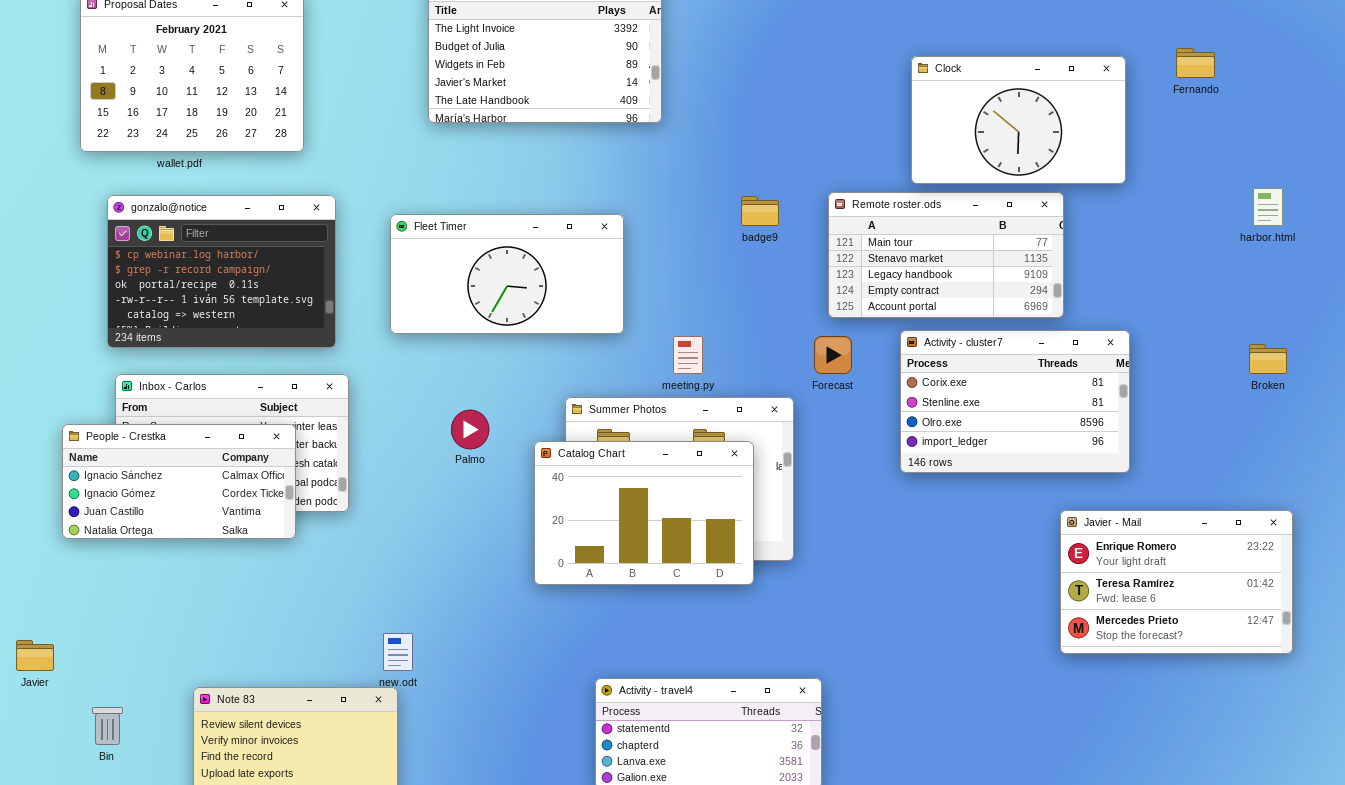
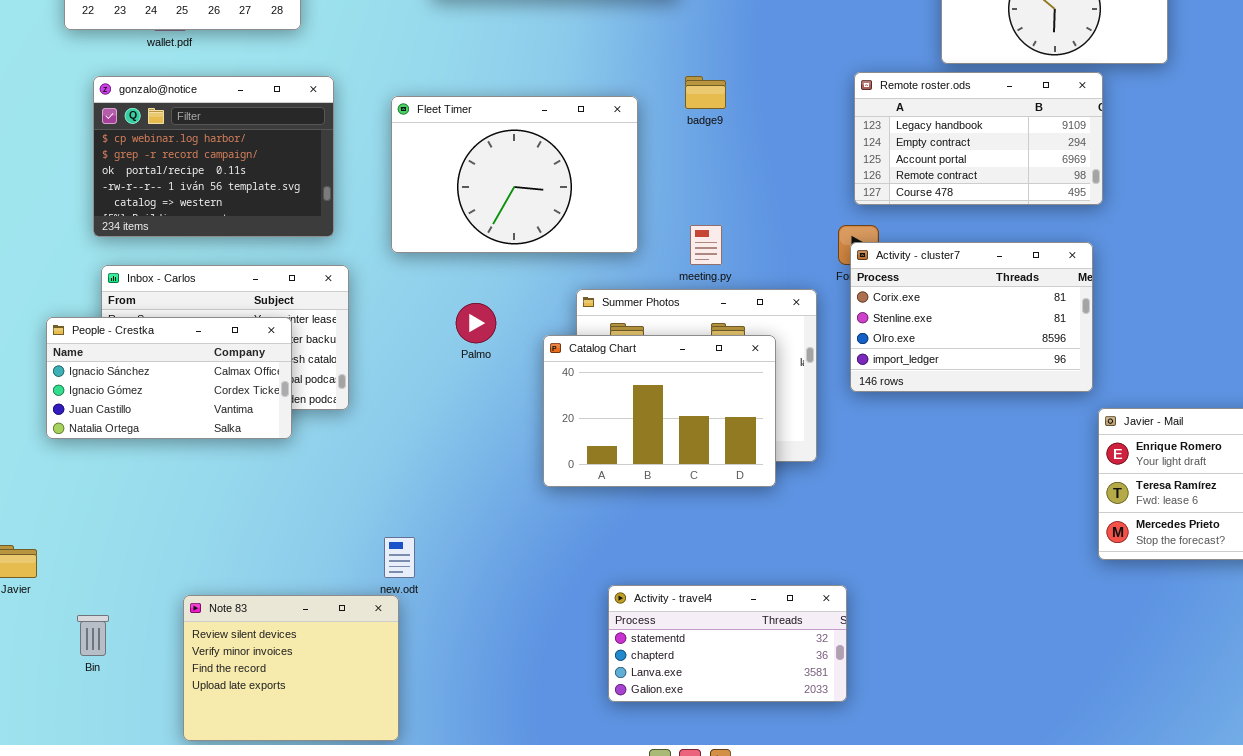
Remote roster.ods: [828,192,1064,318] -> [854,72,1103,205], scrolled down 2 rows
badge9: [741,196,779,226] -> [685,76,726,109], moved
Fleet Timer: [390,214,624,334] -> [391,96,638,253], resized
Activity - cluster7: [900,330,1130,473] -> [850,242,1093,392], moved

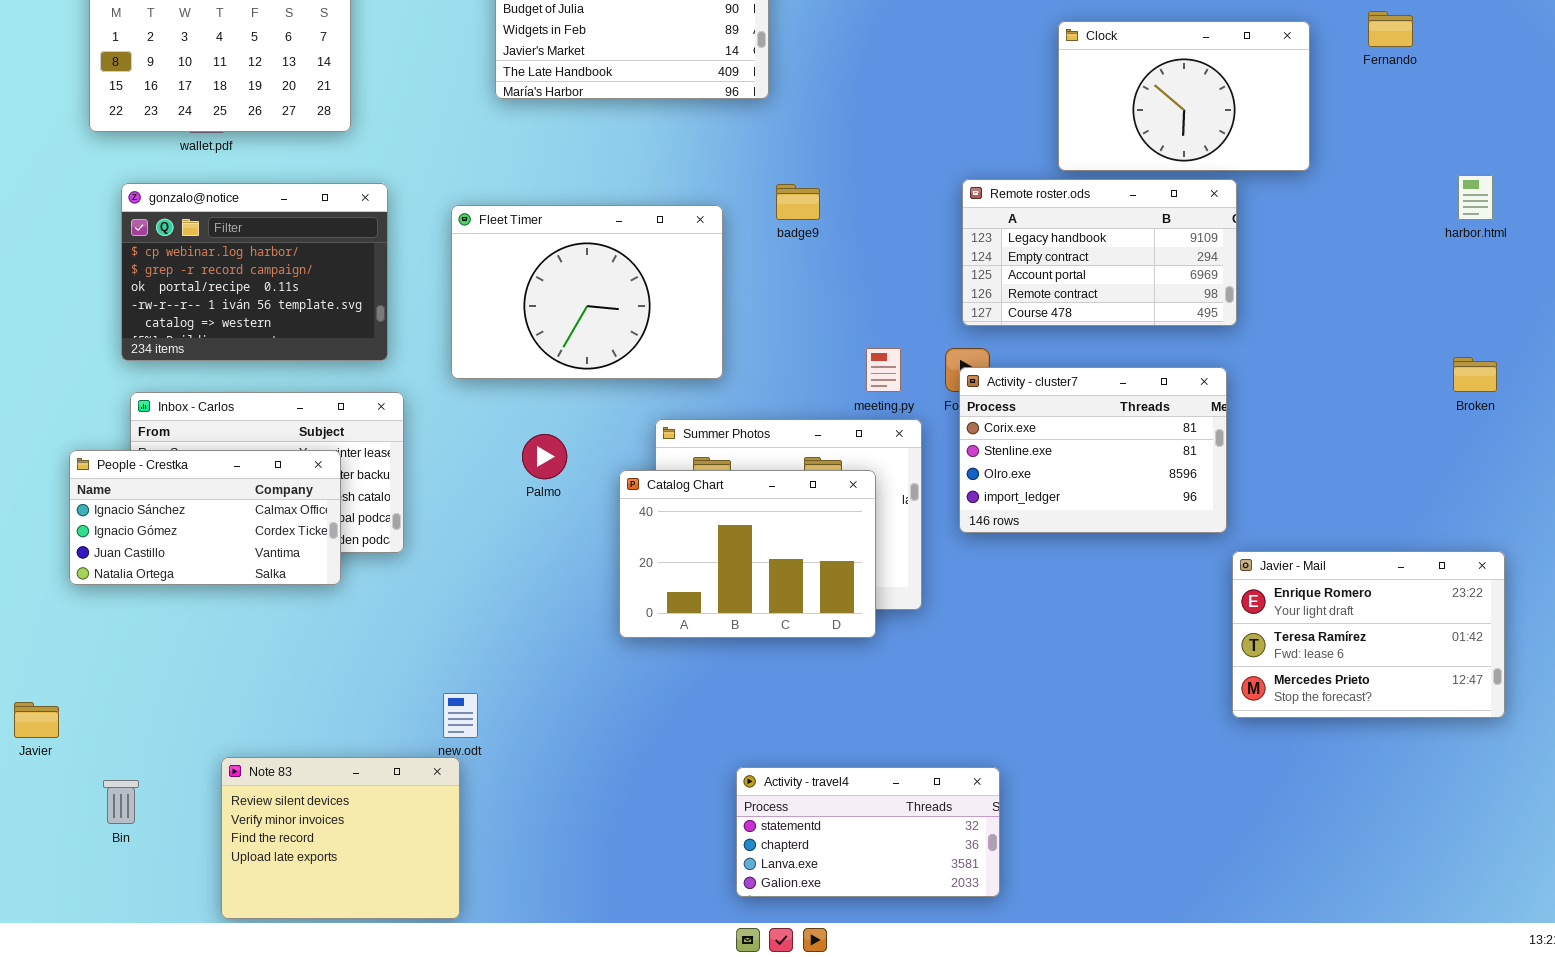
meeting.py: [690,225,722,265] -> [866,348,901,392], moved
Activity - travel4: [608,585,847,702] -> [736,767,1000,897], moved

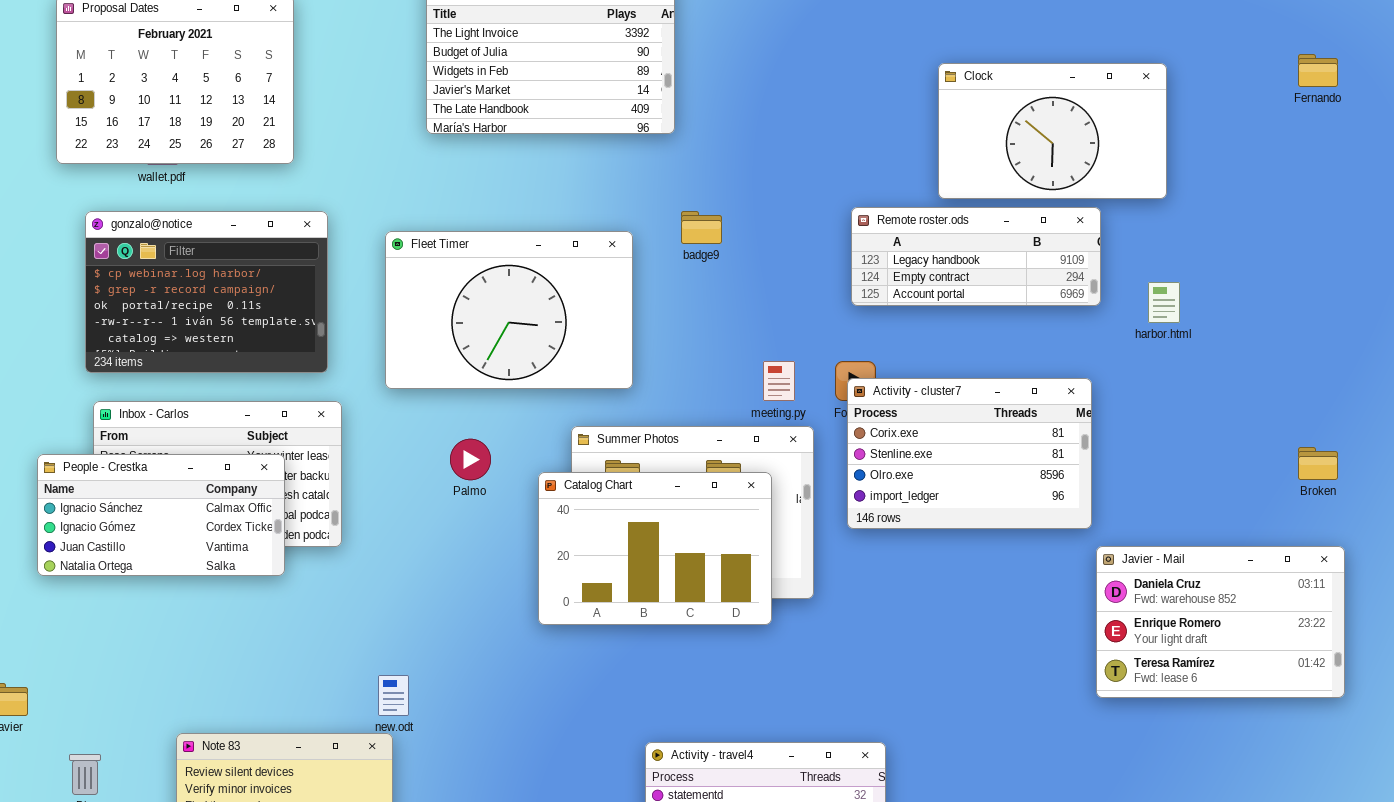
Fernando: [1368,11,1413,47] -> [1298,54,1338,87], moved
harbor.html: [1458,175,1493,220] -> [1148,282,1180,323], moved
Remote roster.ods: [962,179,1237,326] -> [851,207,1101,306], resized
Broken: [1453,357,1497,392] -> [1298,447,1338,480], moved
Javier - Mail: [1232,551,1505,718] -> [1096,546,1345,698], scrolled up 1 row

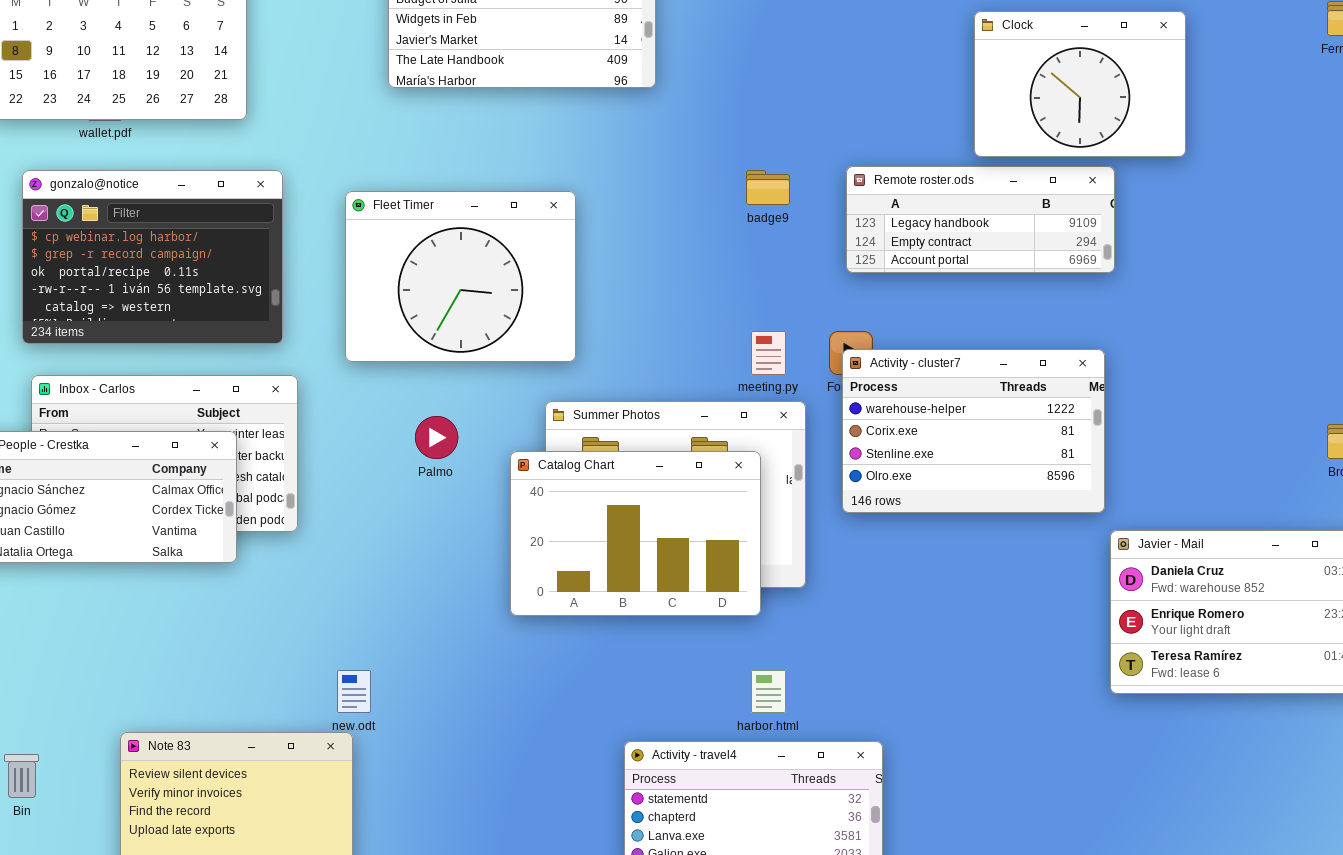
Clock: [938,63,1167,199] -> [974,11,1186,157], resized
badge9: [681,211,722,244] -> [746,170,790,205], moved
Fleet Timer: [385,231,633,389] -> [345,191,576,362], resized
harbor.html: [1148,282,1180,323] -> [751,670,786,713], moved
Activity - cluster7: [847,378,1092,529] -> [842,349,1105,513], scrolled up 1 row

